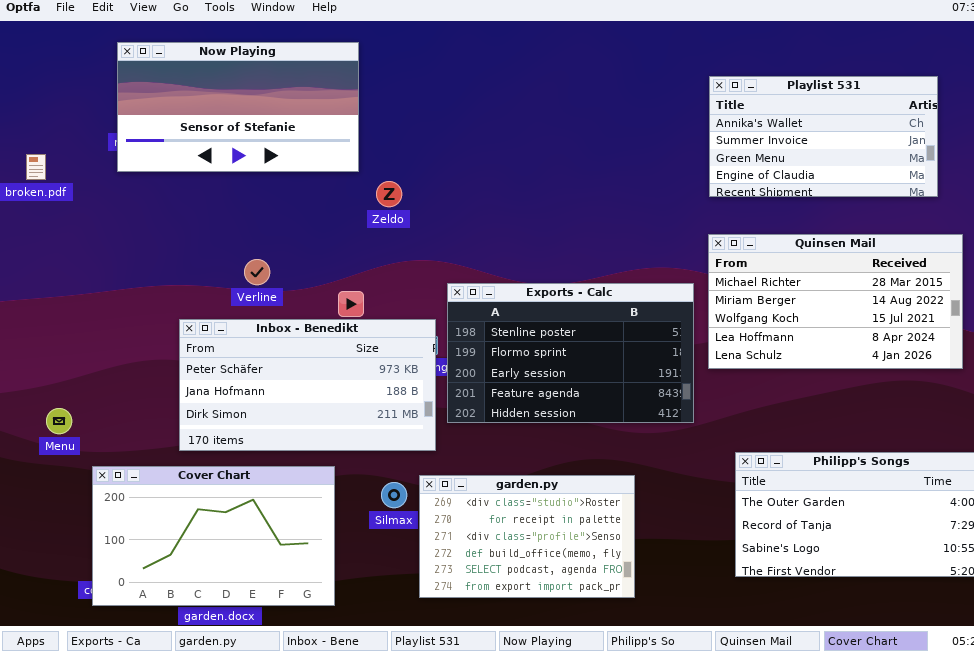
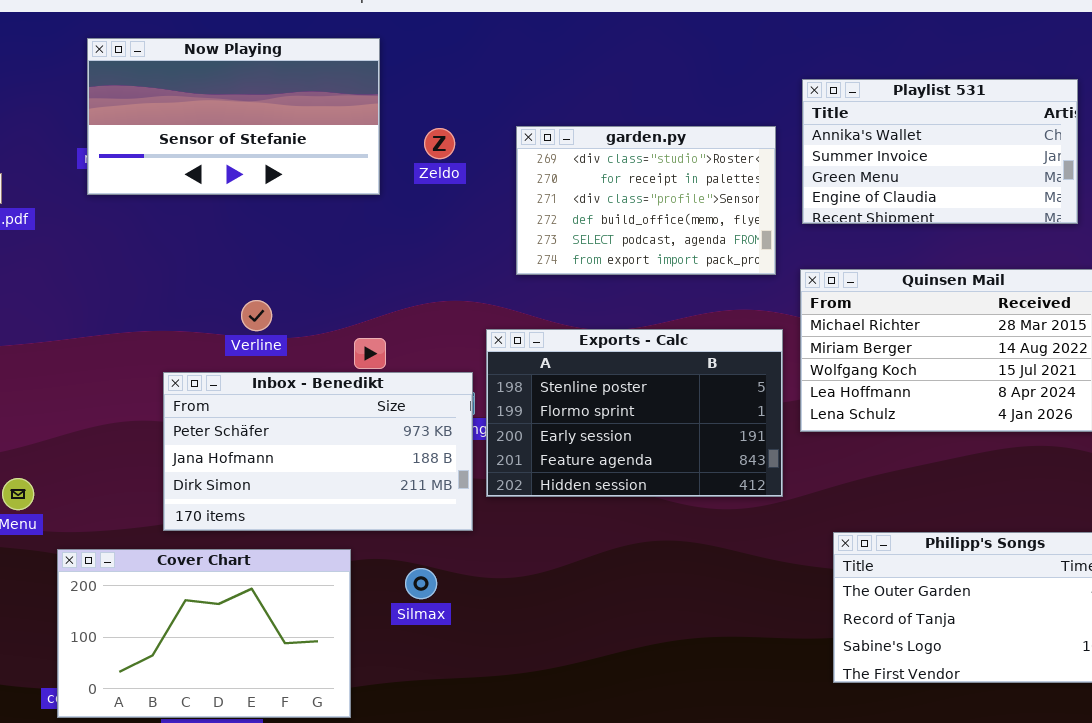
Zeldo: [376,181,402,207] -> [424,128,455,159], moved
garden.py: [419,475,635,598] -> [516,126,776,275], moved

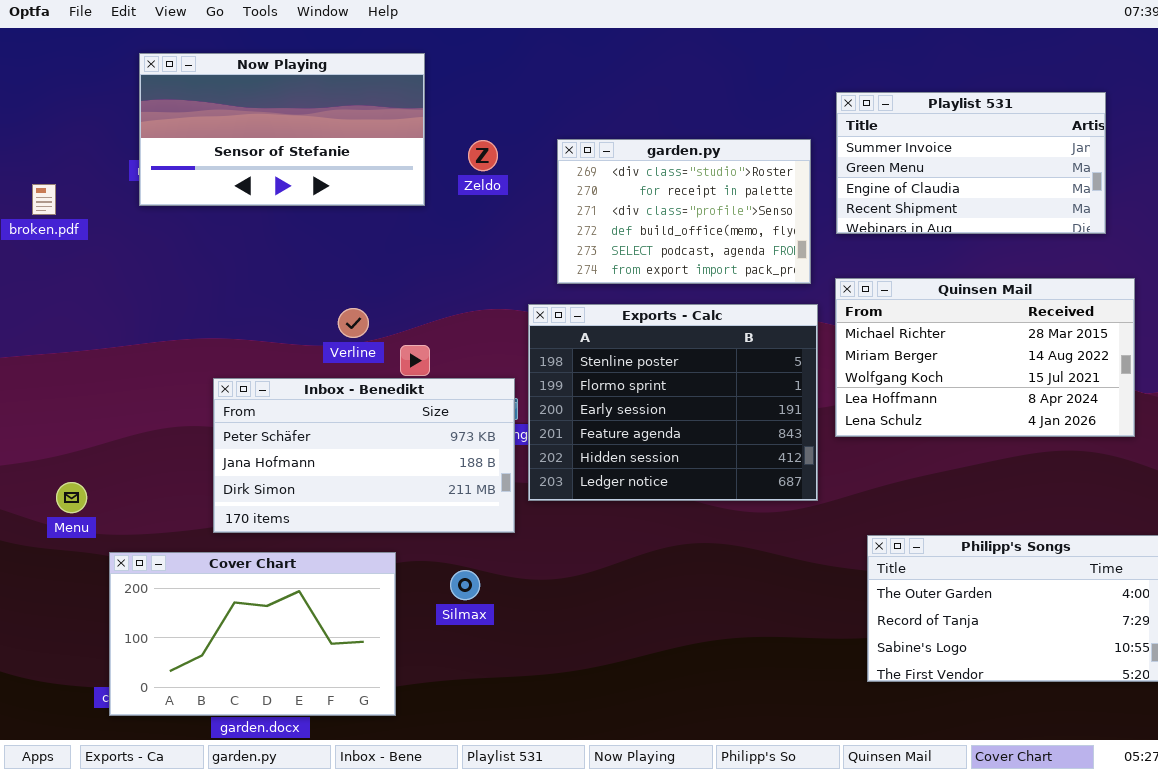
Playlist 531: [802,79,1078,224] -> [836,92,1106,234], scrolled down 1 row
Verline: [241,300,272,331] -> [338,308,369,338], moved
Exports - Calc: [486,329,783,497] -> [528,304,818,501], resized

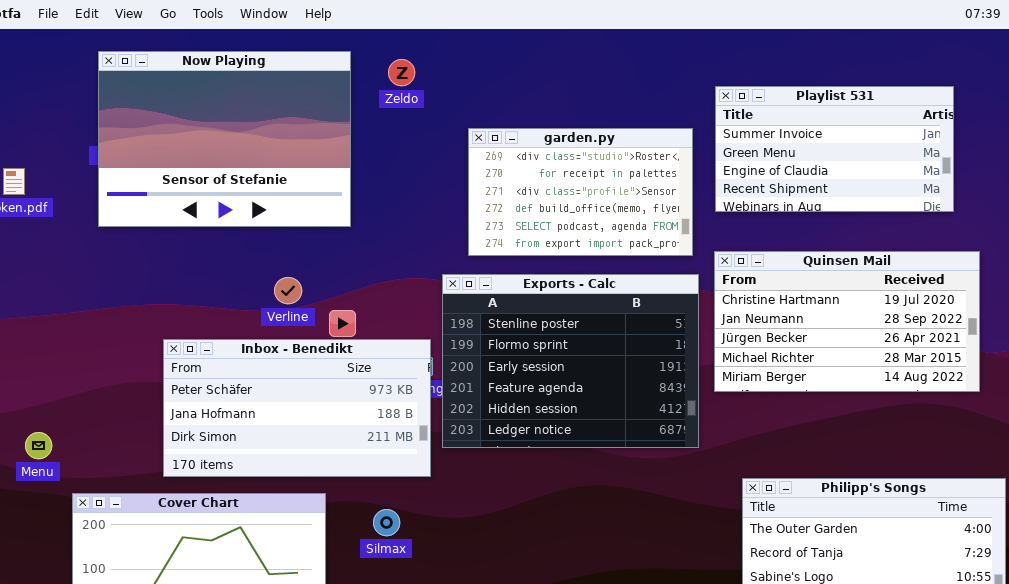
Now Playing: [139,53,425,206] -> [98,51,351,227], resized
Zeldo: [468,140,498,171] -> [388,59,415,86], moved
Quinsen Mail: [835,278,1135,437] -> [714,251,980,392], scrolled up 3 rows

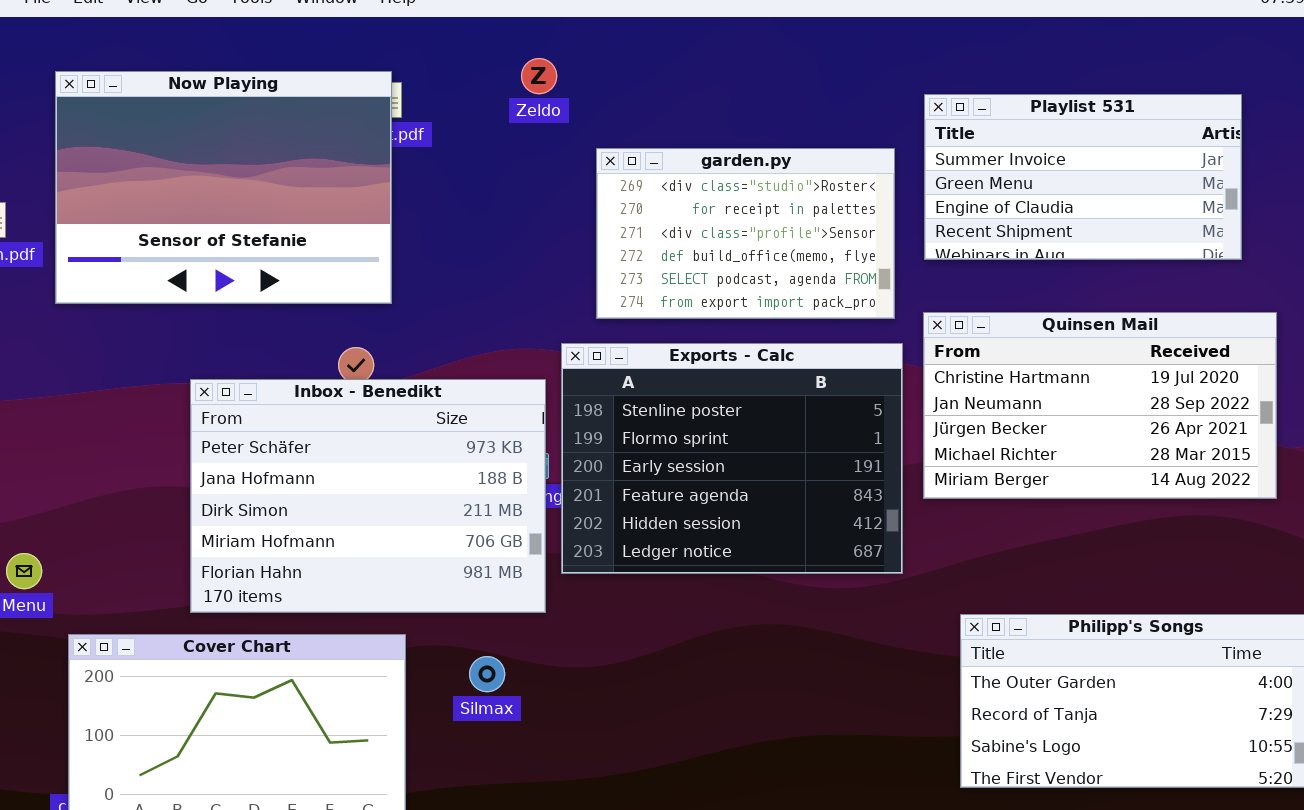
Now Playing: [98,51,351,227] -> [55,71,392,304], moved
Zeldo: [388,59,415,86] -> [521,58,557,94], moved
Inbox - Benedikt: [163,339,431,477] -> [190,379,546,613], resized

